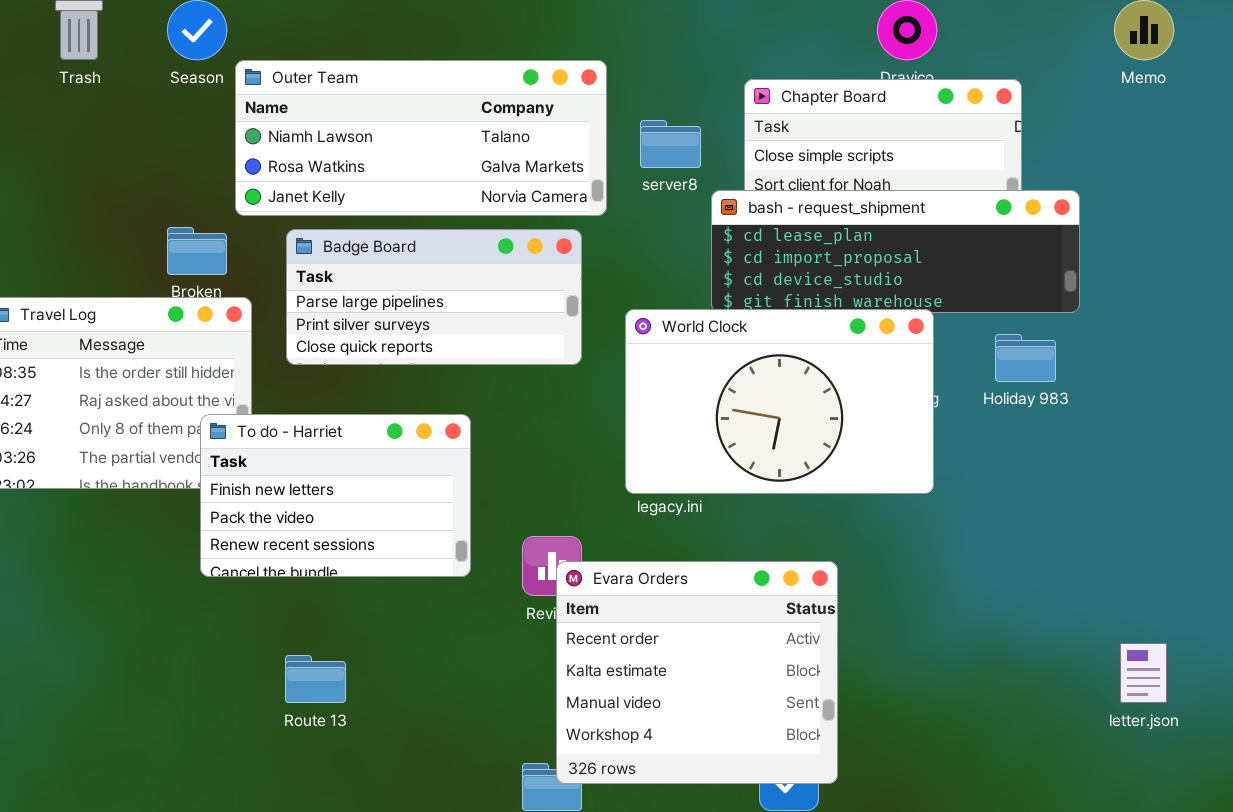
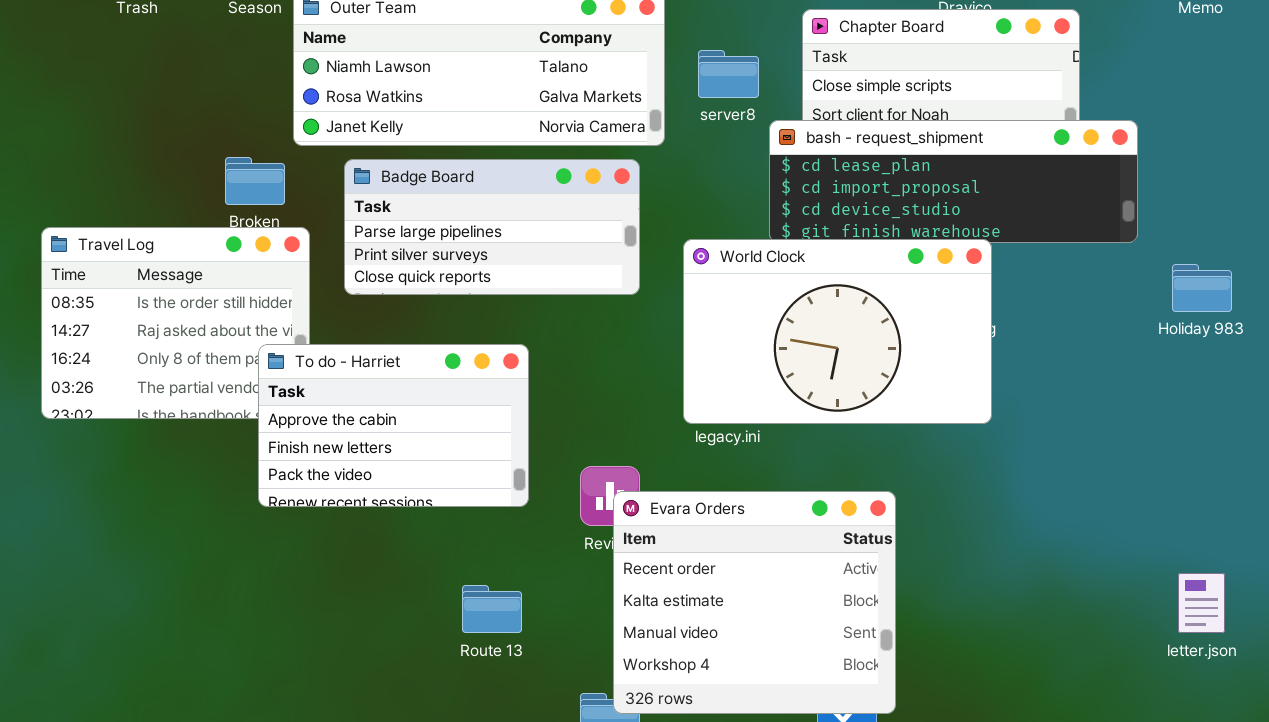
Holiday 983: [995,334,1056,382] -> [1172,264,1232,312], moved
To do - Harriet: [200,414,471,577] -> [258,344,529,507], scrolled up 1 row
Route 13: [285,655,346,703] -> [462,585,522,633], moved

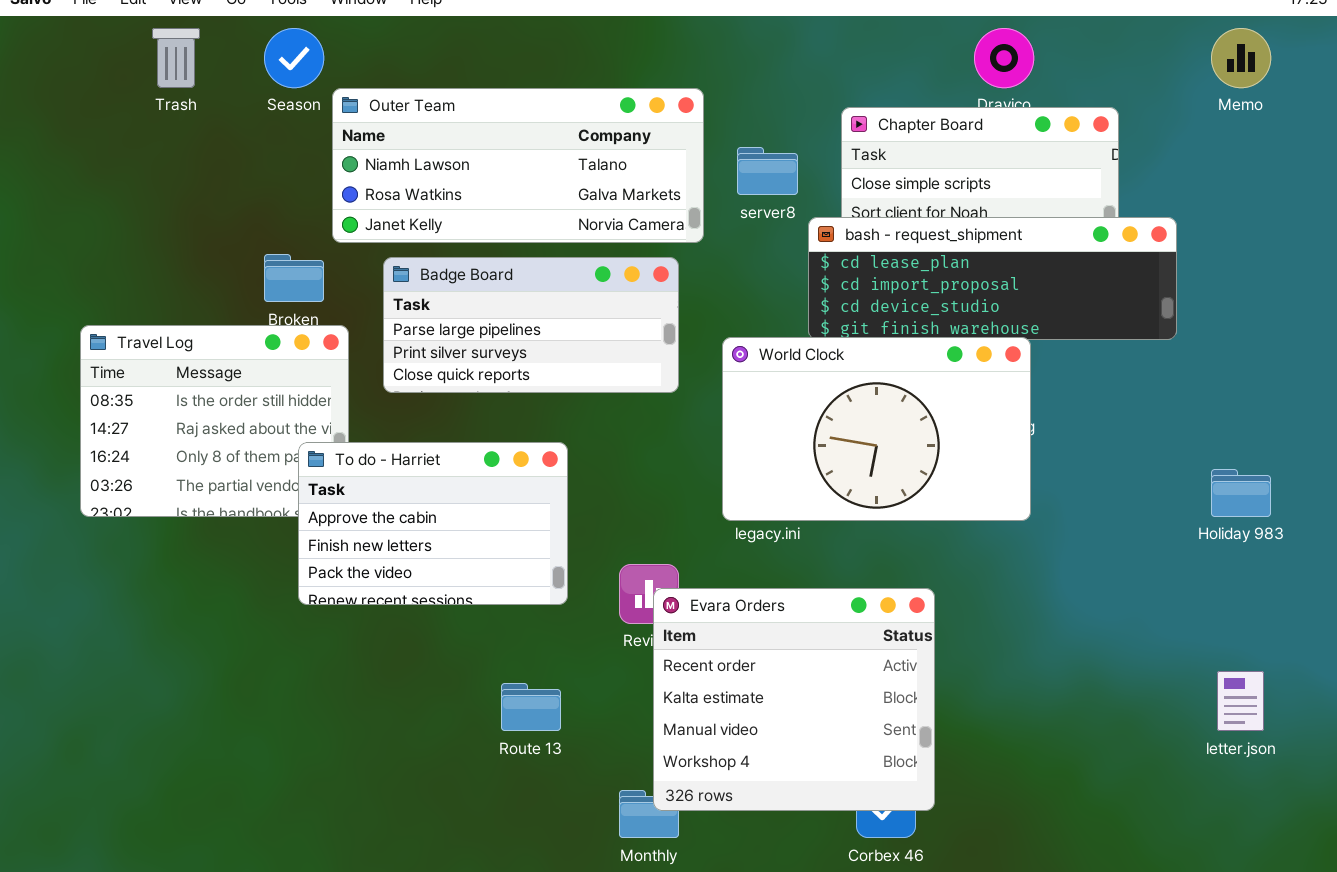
Holiday 983: [1172,264,1232,312] -> [1211,469,1271,517], moved

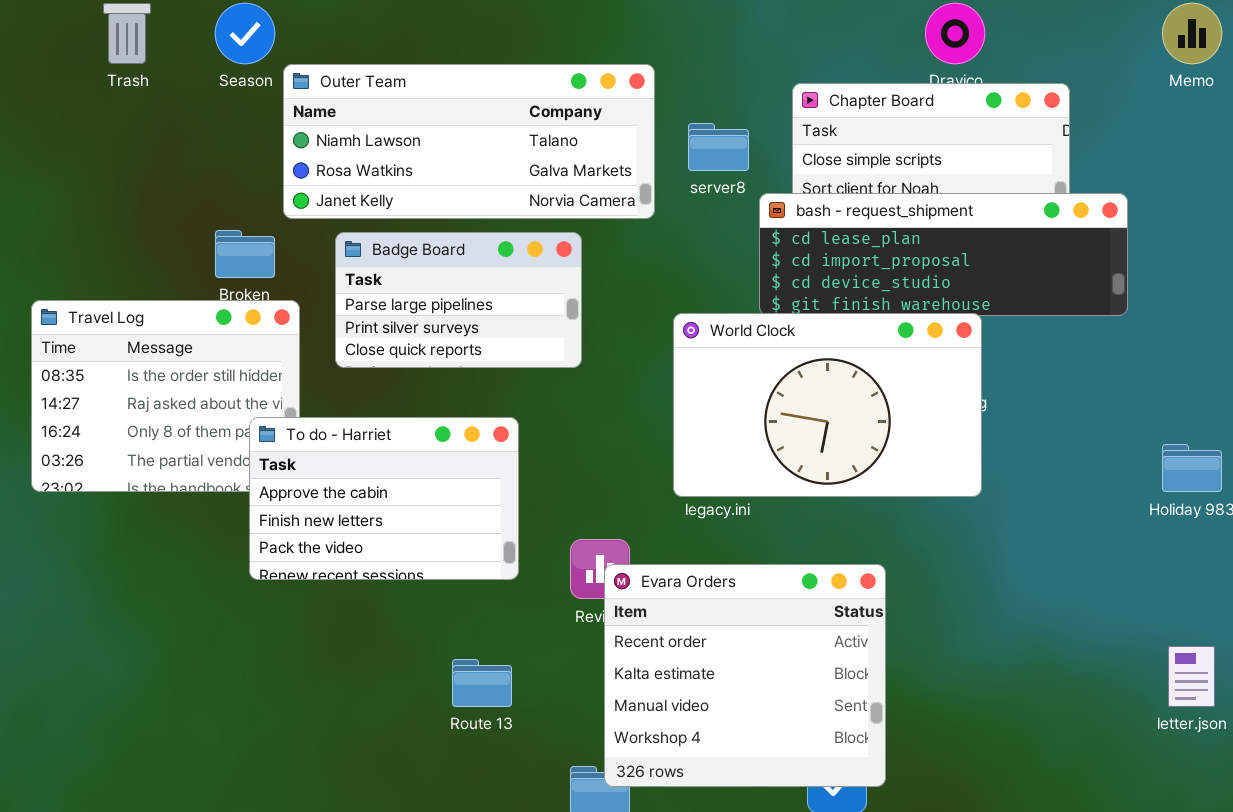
Badge Board: [383,257,679,393] -> [335,232,582,368], resized

